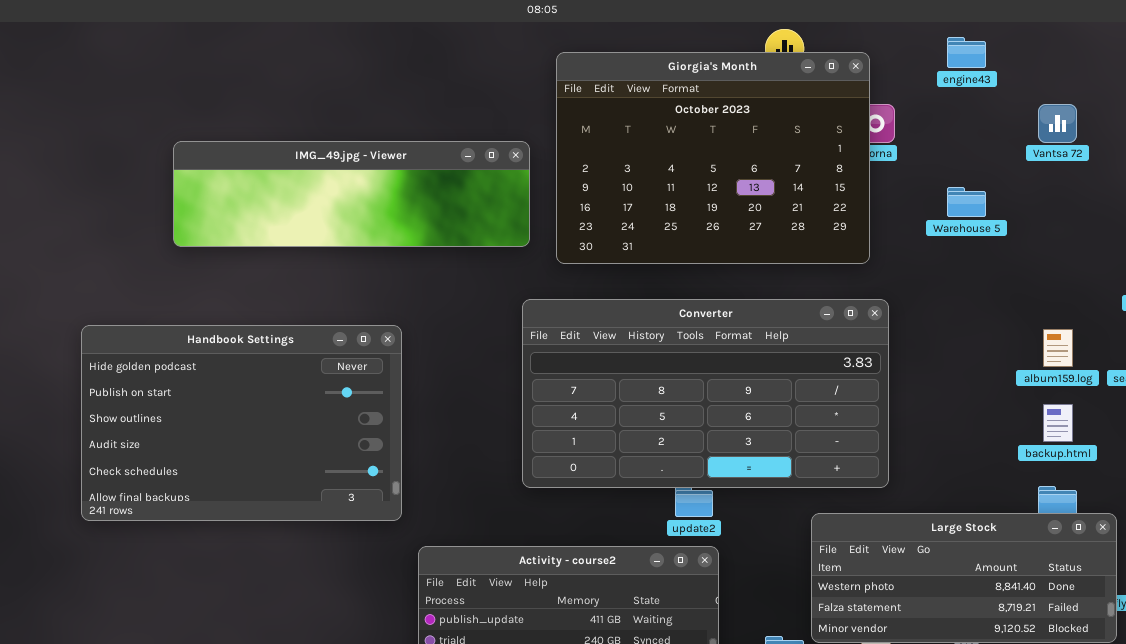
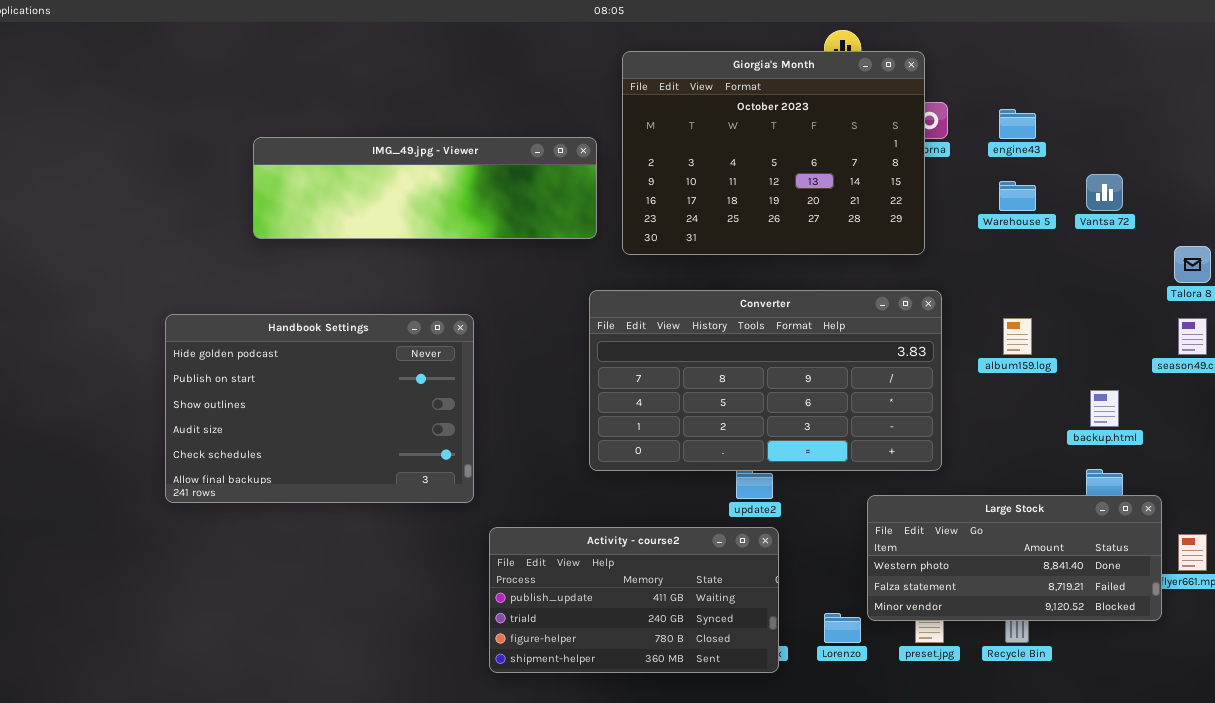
engine43: [947,37,986,68] -> [999,109,1036,139], moved
Vantsa 72: [1038,104,1077,143] -> [1086,174,1123,211], moved
album159.log: [1043,329,1073,367] -> [1003,318,1032,355], moved

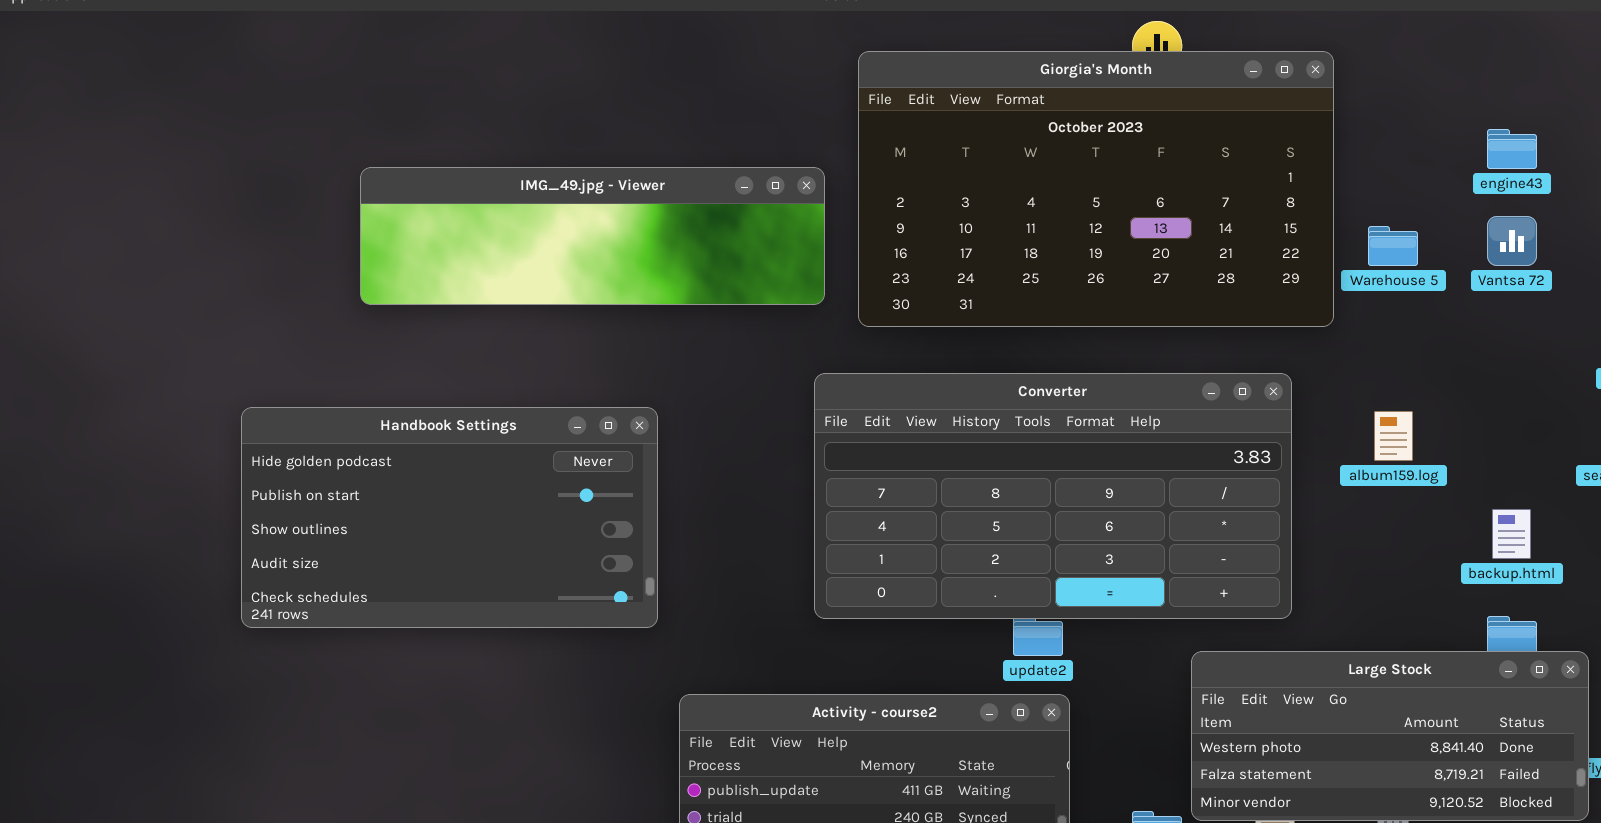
Giorgia's Month: [622,51,925,255] -> [858,51,1334,327], resized
engine43: [999,109,1036,139] -> [1487,129,1537,169], moved
Handbook Settings: [165,314,474,503] -> [241,407,658,628], resized

